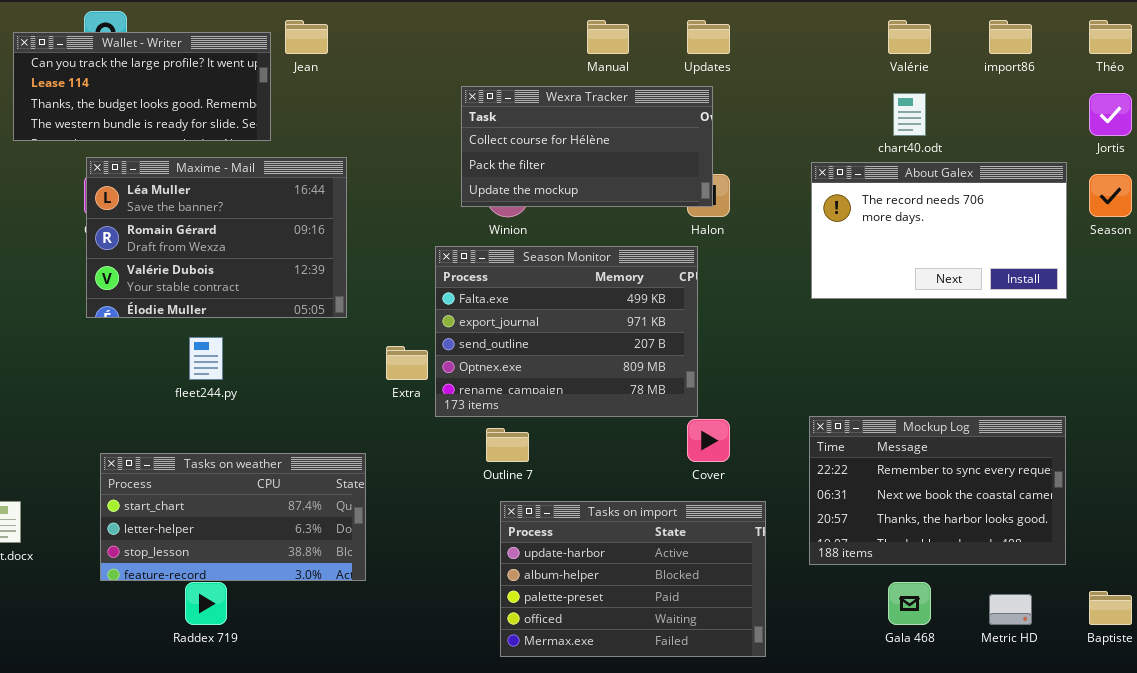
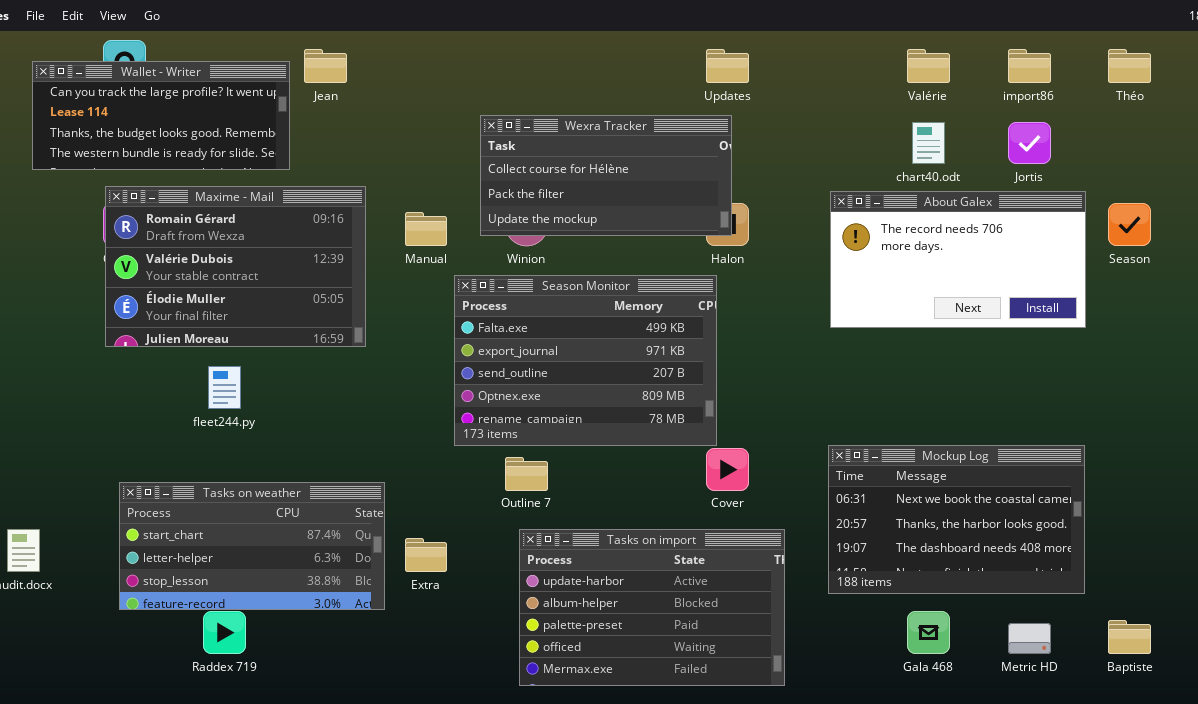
Manual: [587,20,629,54] -> [405,212,447,246], moved
Jortis: [1089,93,1132,136] -> [1008,122,1051,164], moved
Maxime - Mail: [86,157,347,318] -> [105,186,366,347], scrolled down 1 row
Extra: [386,346,428,380] -> [405,538,447,572], moved
Mockup Log: [809,416,1066,565] -> [828,445,1085,594], scrolled down 1 row

